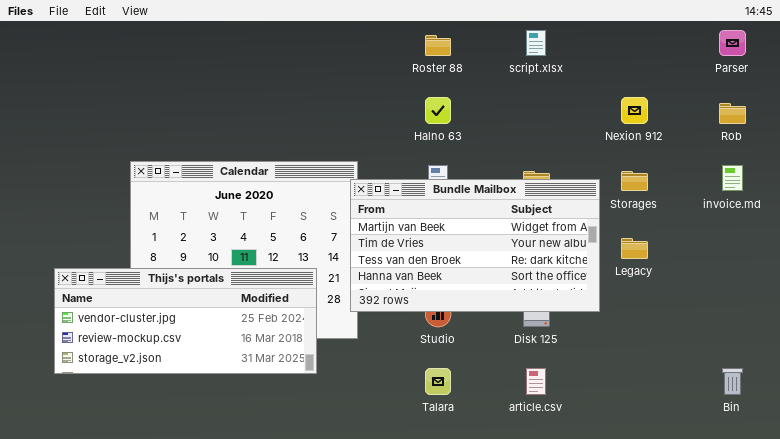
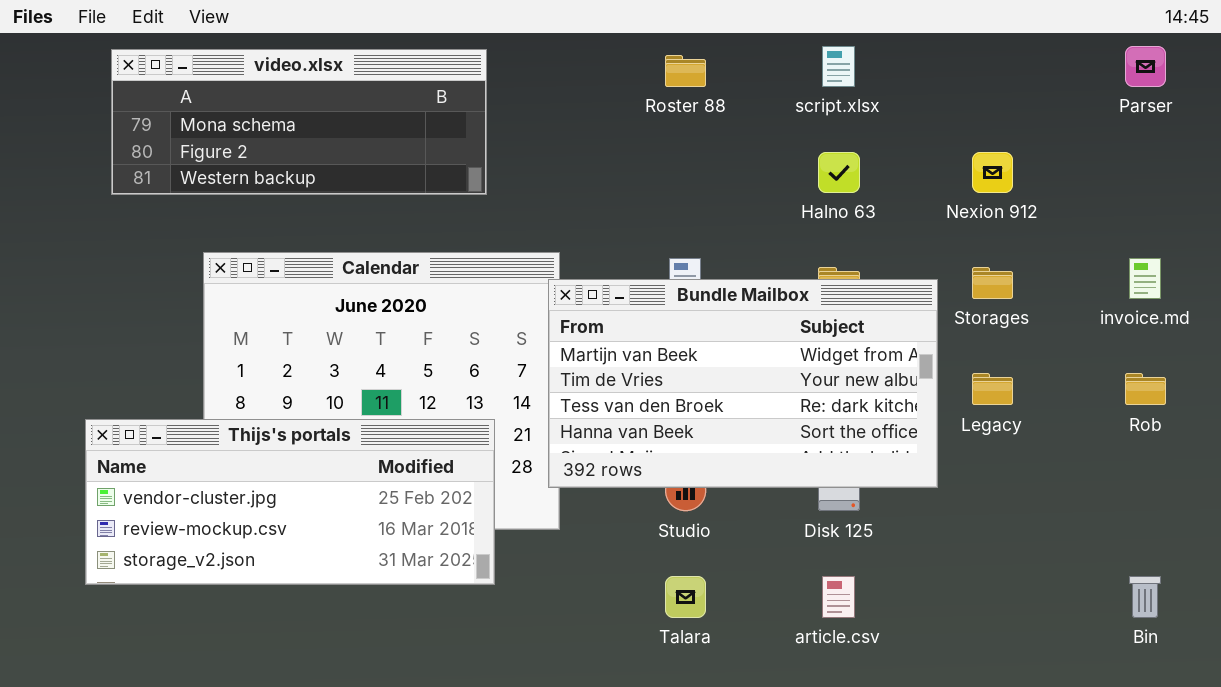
video.xlsx: none -> [111,49,487,195], opened
Halno 63: [425,97,451,124] -> [818,152,860,193], moved
Rob: [719,103,746,124] -> [1125,373,1166,405], moved

